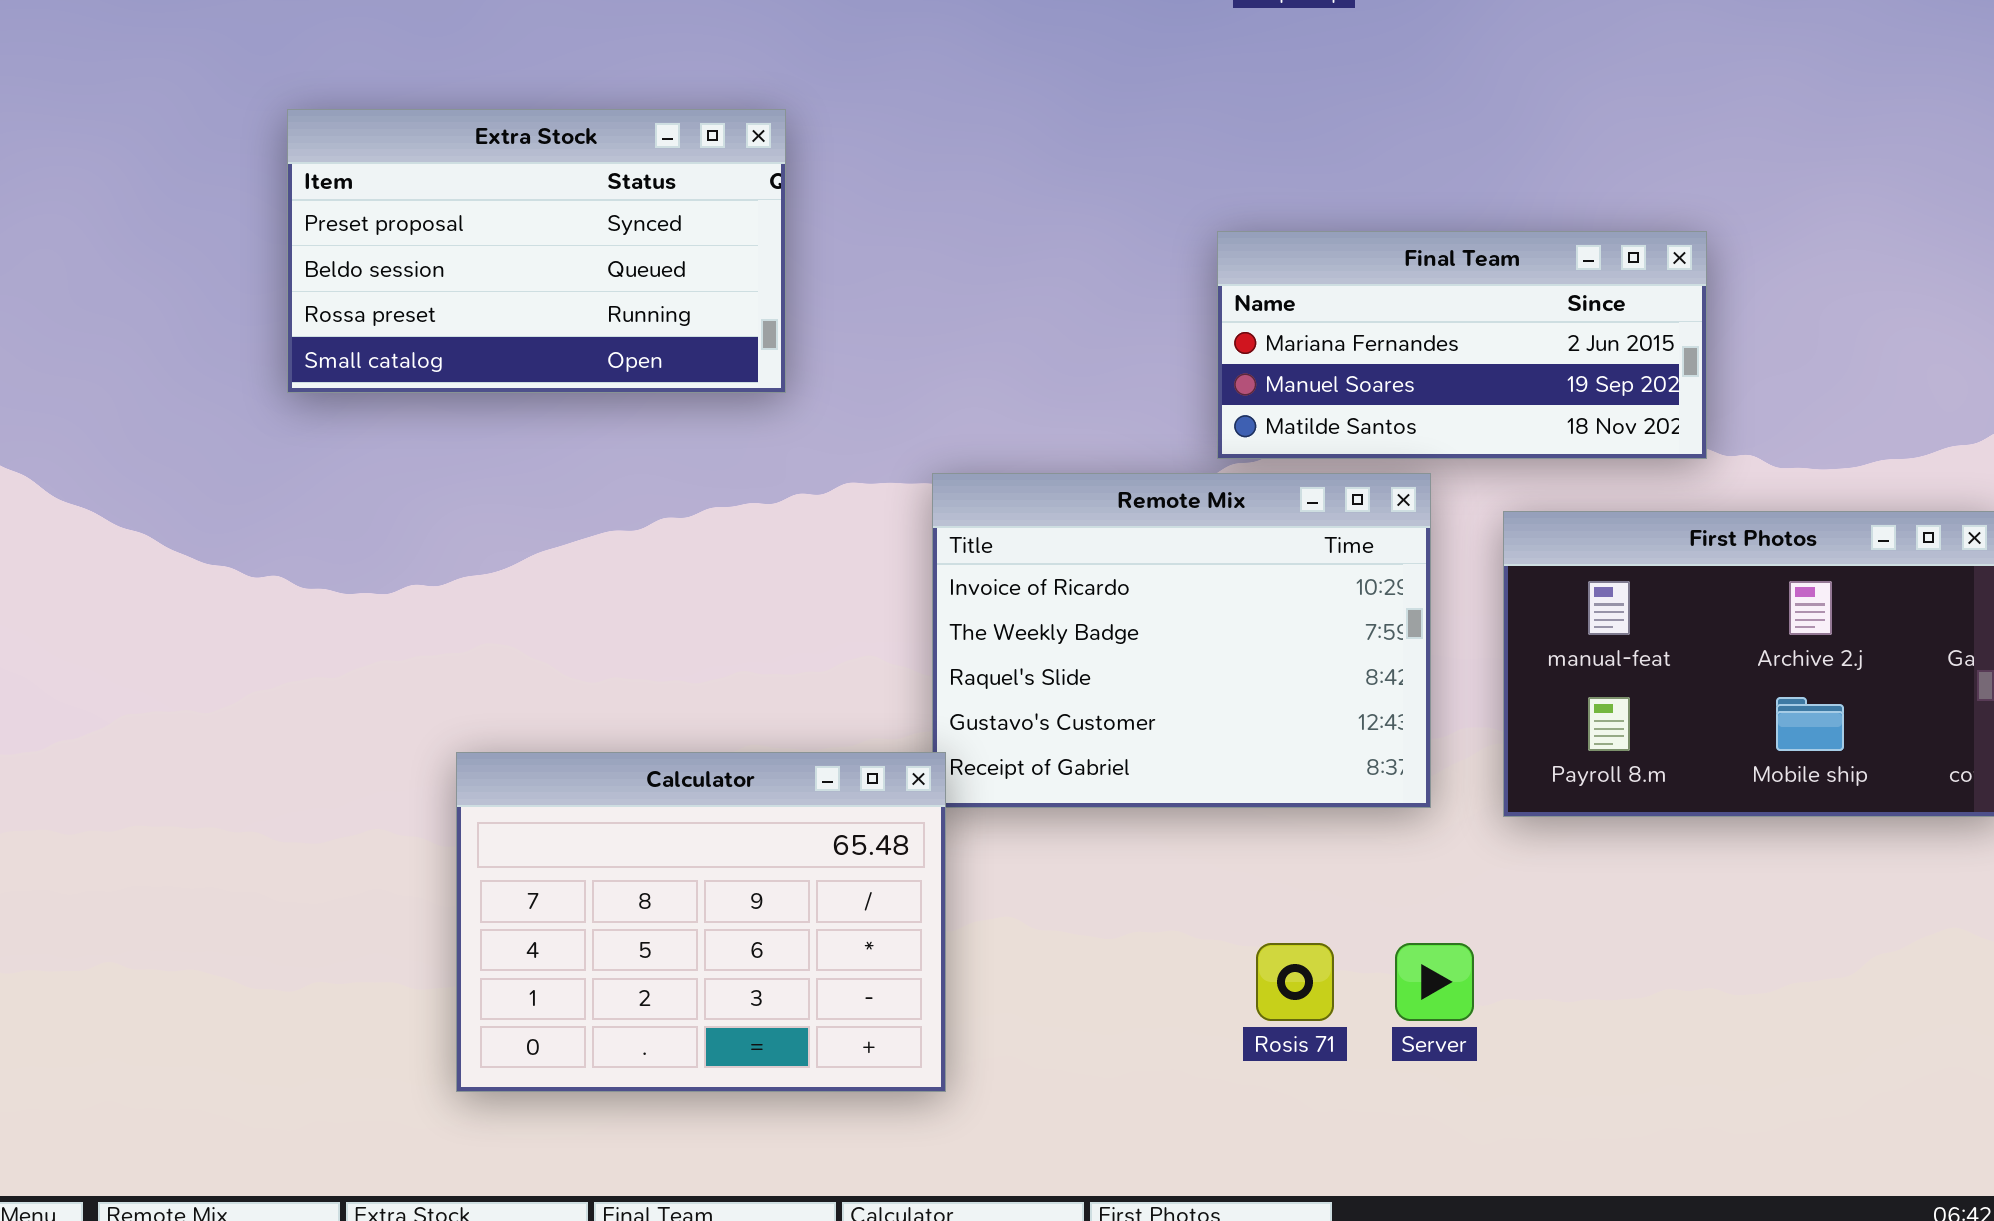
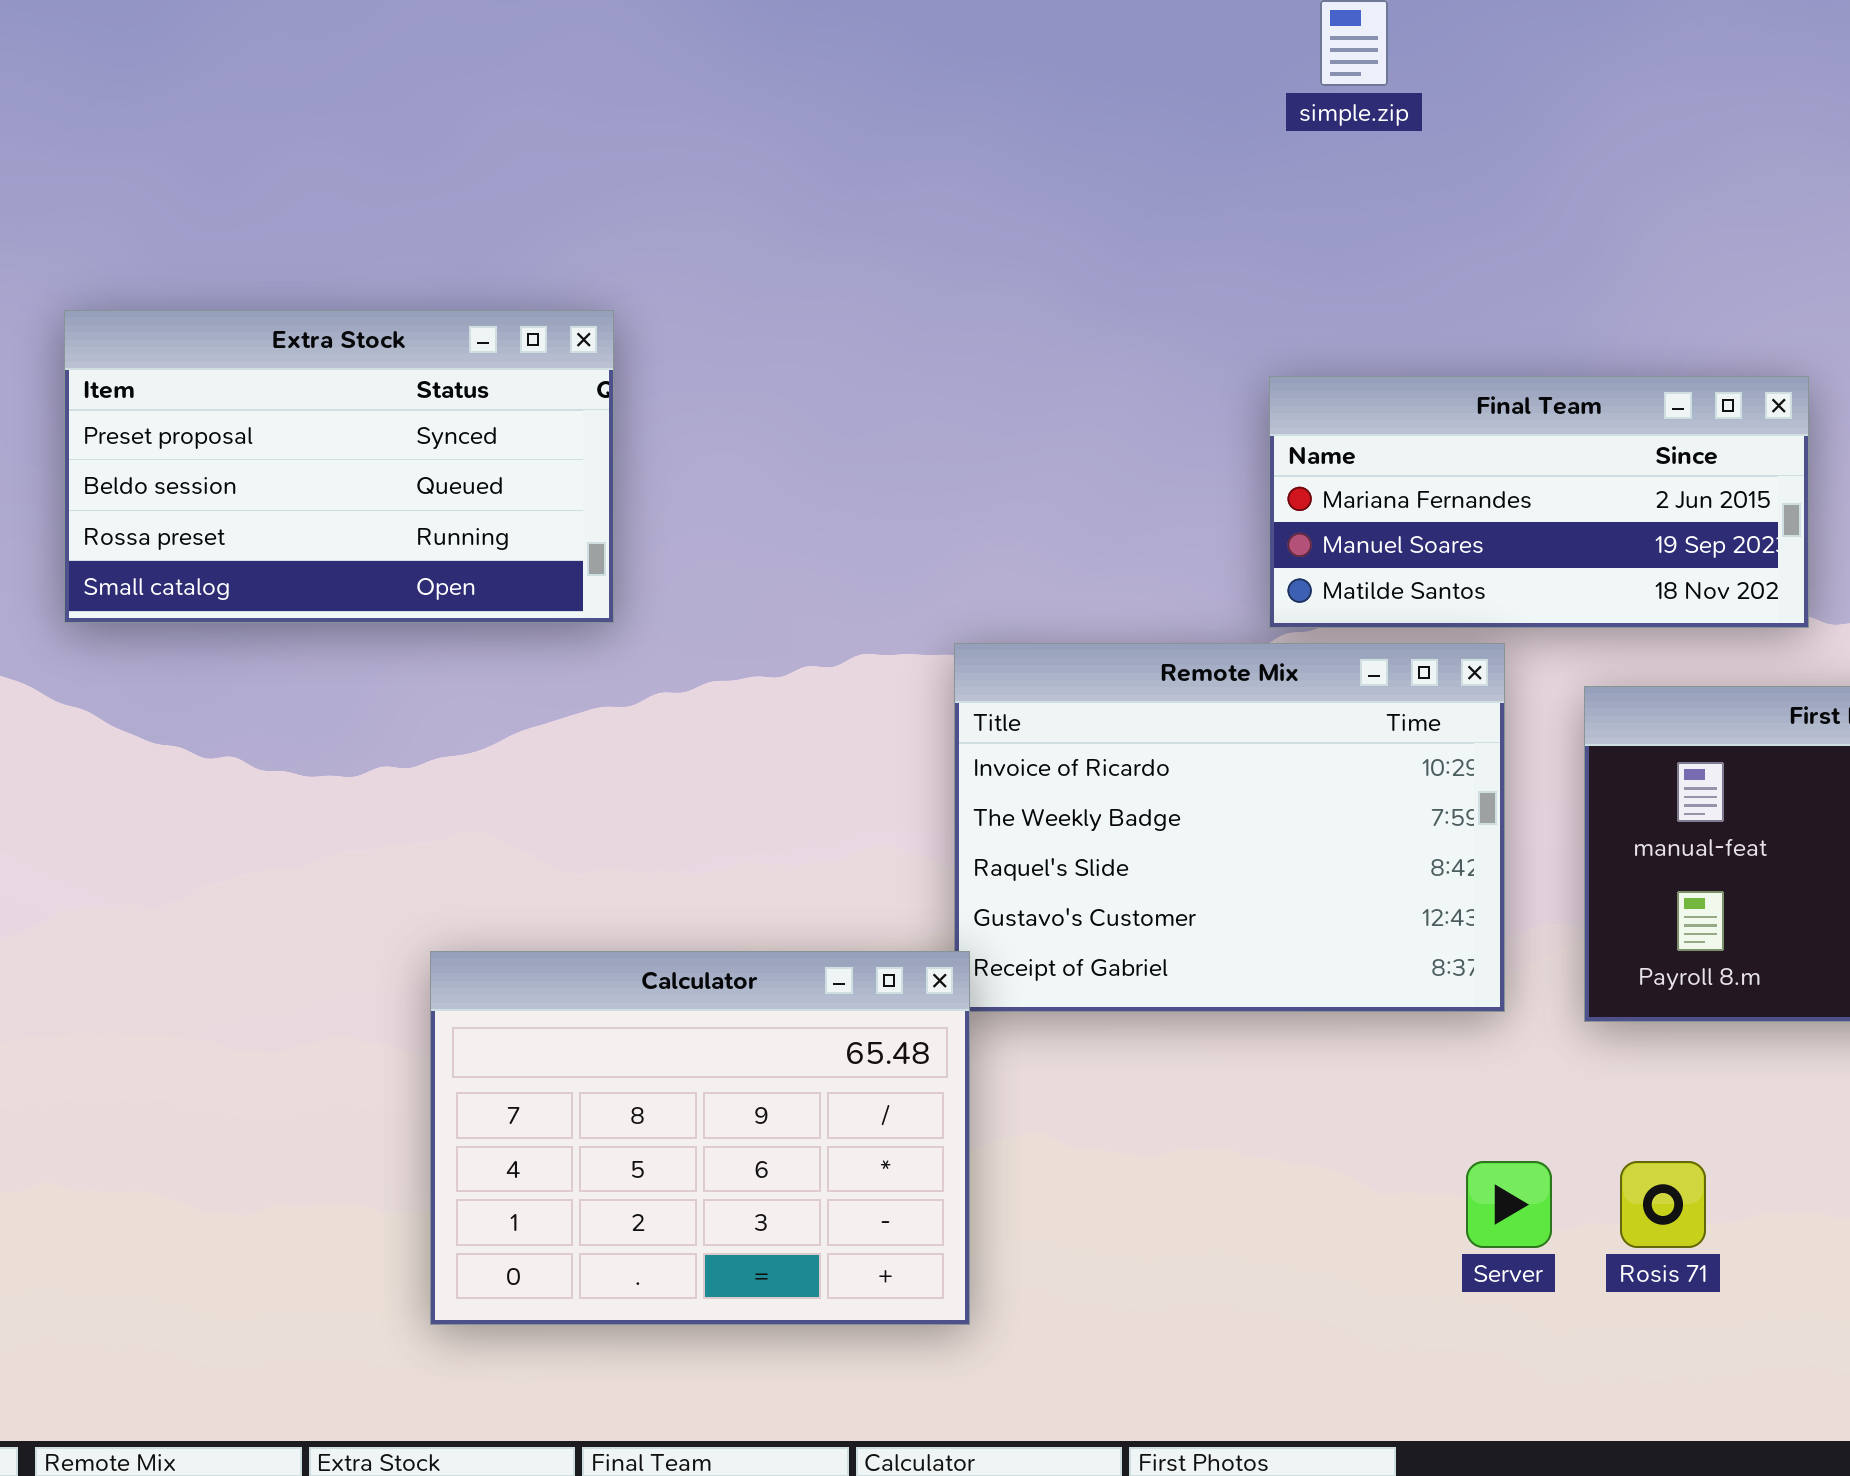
Extra Stock: [287,109,786,393] -> [64,310,614,623], moved
Rosis 71: [1256,943,1334,1021] -> [1620,1161,1706,1248], moved

